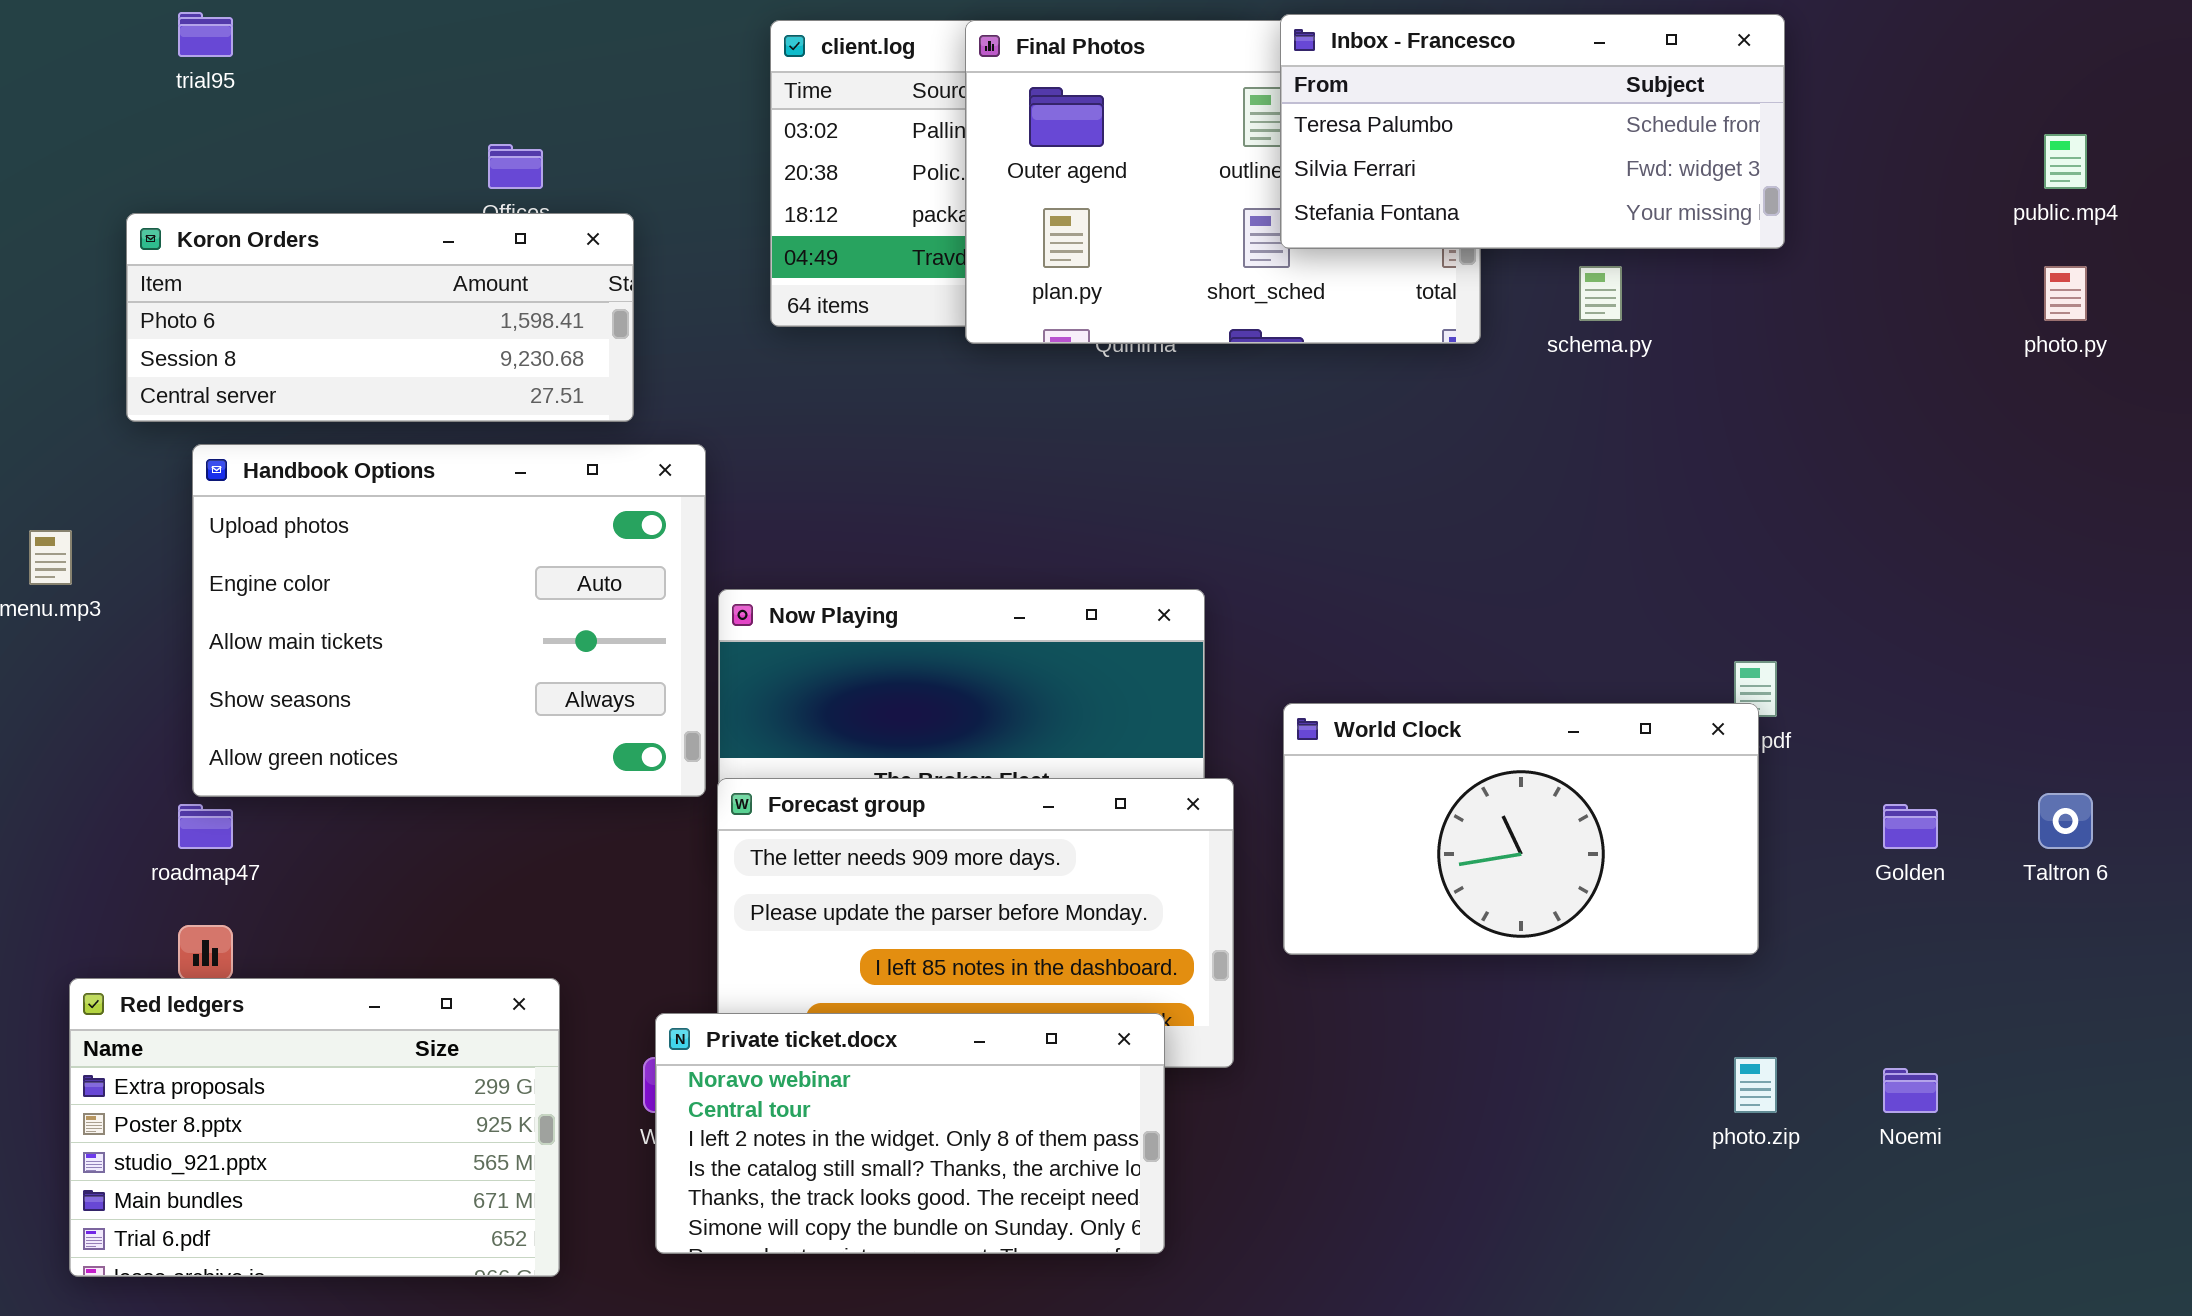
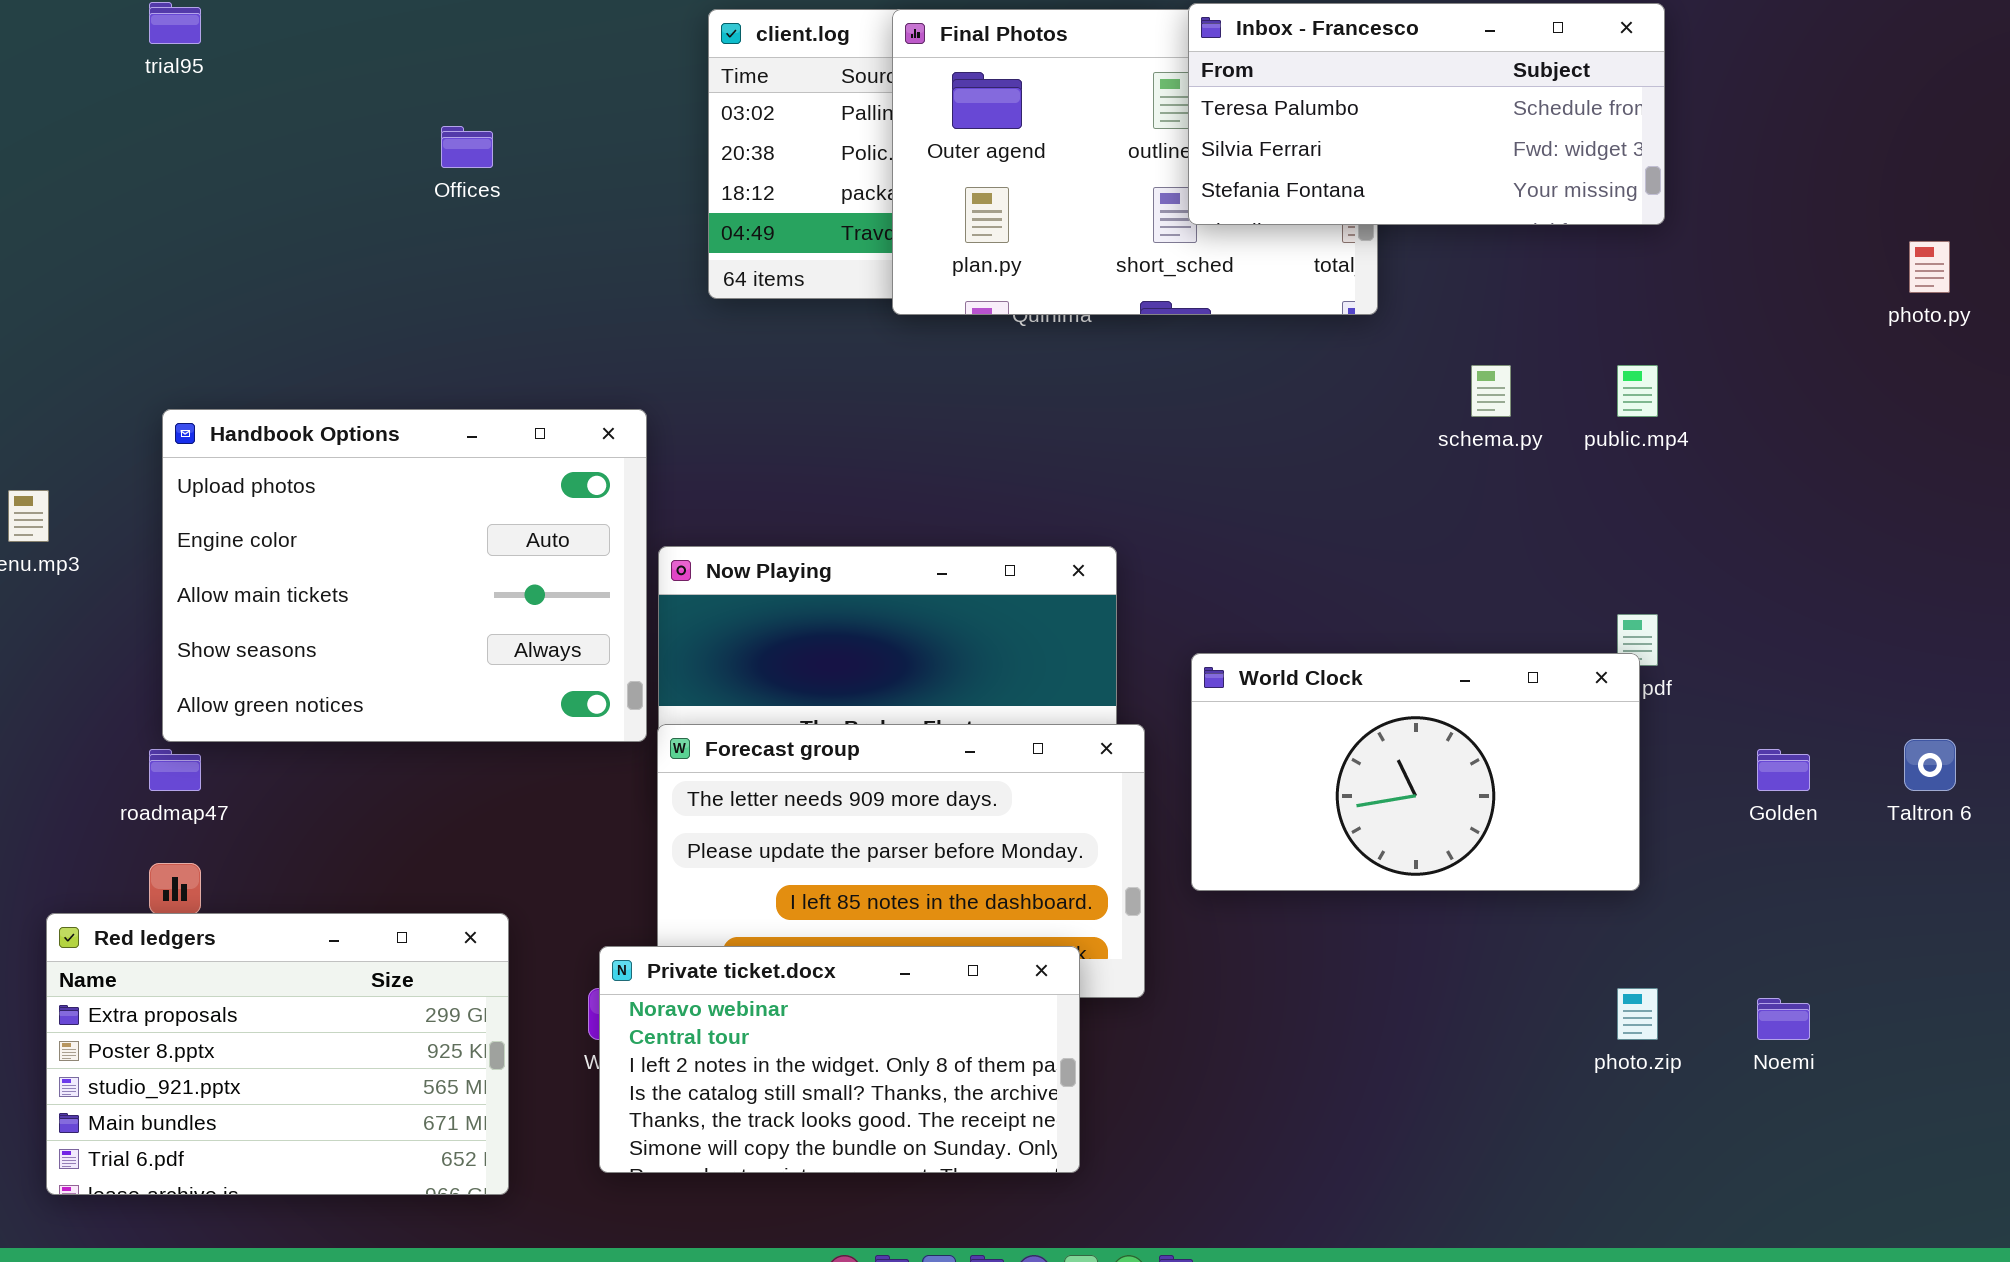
public.mp4: [2044,134,2087,189] -> [1617,365,1658,417], moved
Koron Orders: [126,213,634,422] -> none, closed
schema.py: [1579,266,1622,321] -> [1471,365,1511,417], moved

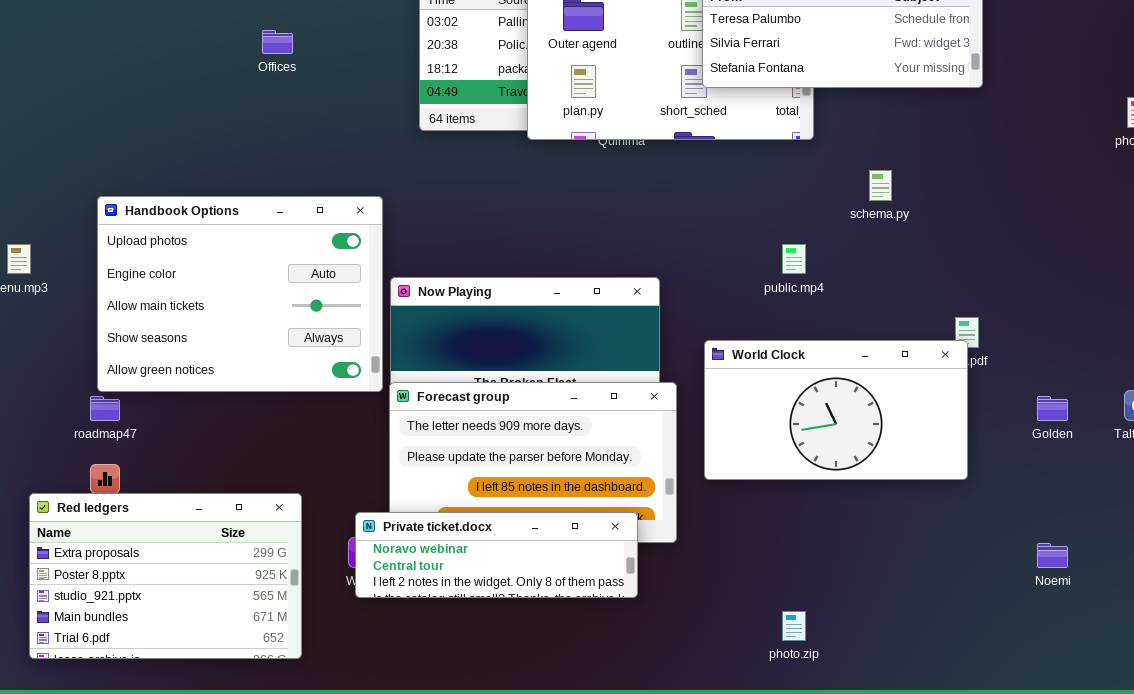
public.mp4: [1617,365,1658,417] -> [782,244,806,274], moved
Private ticket.docx: [599,946,1080,1173] -> [355,512,638,598], resized
photo.zip: [1617,988,1658,1040] -> [782,611,806,641], moved

